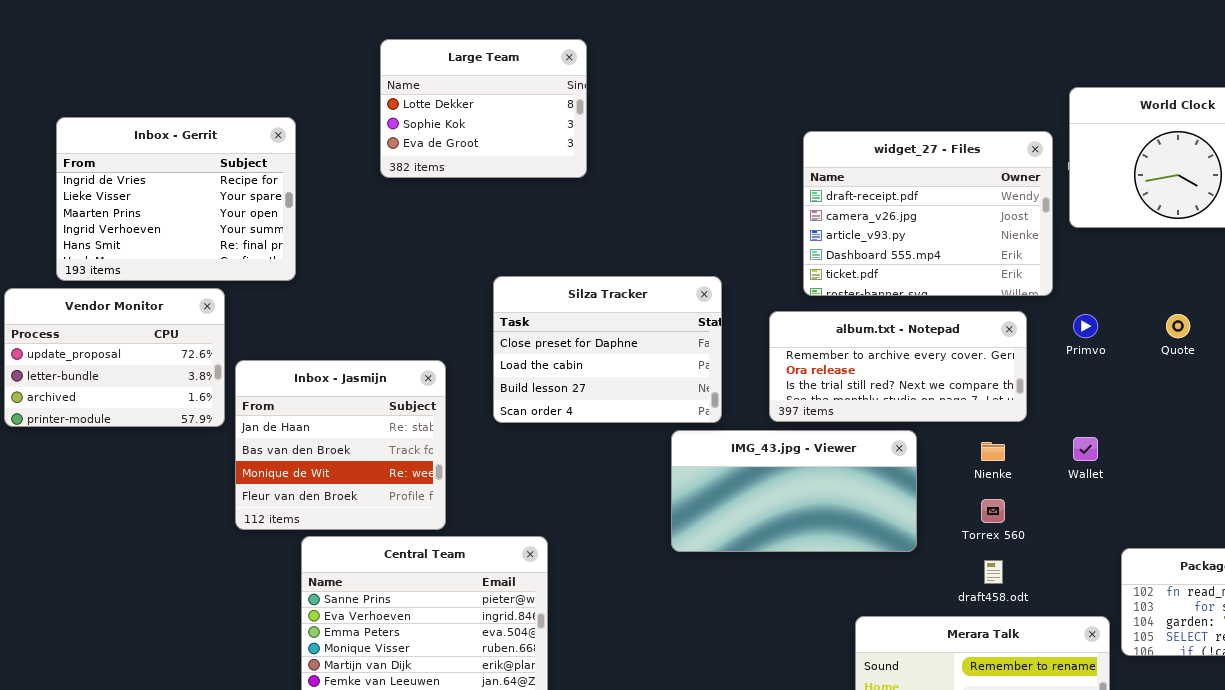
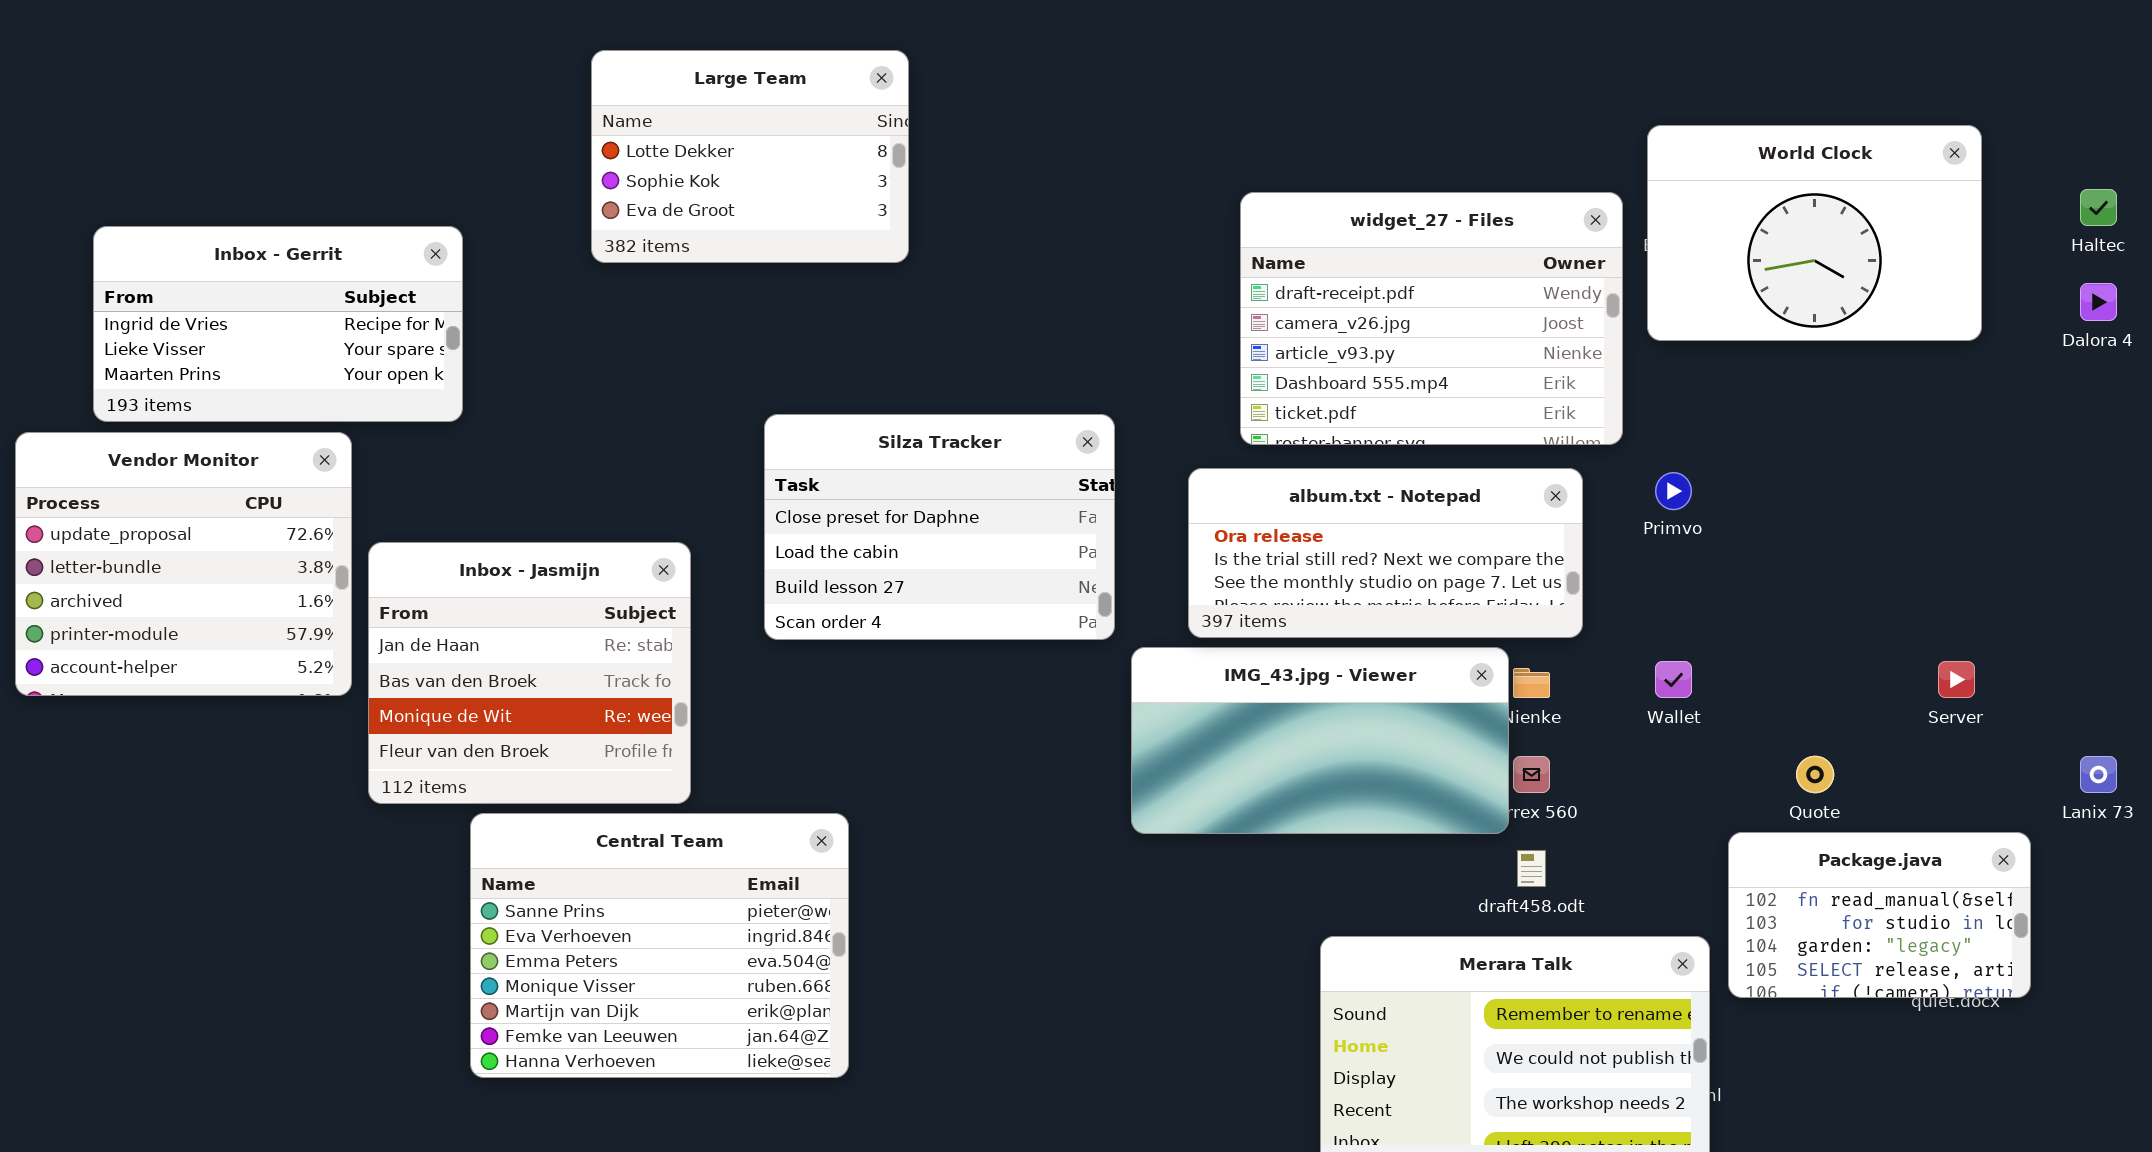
Inbox - Gerrit: [56,117,296,281] -> [93,226,463,422], resized
Vendor Monitor: [4,288,225,427] -> [15,432,352,696], resized
album.txt - Notepad: [769,311,1027,422] -> [1188,468,1583,638], scrolled down 1 row
Quote: [1166,314,1190,338] -> [1796,756,1834,793], moved
IMG_43.jpg - Viewer: [671,430,917,552] -> [1131,647,1509,834], moved

